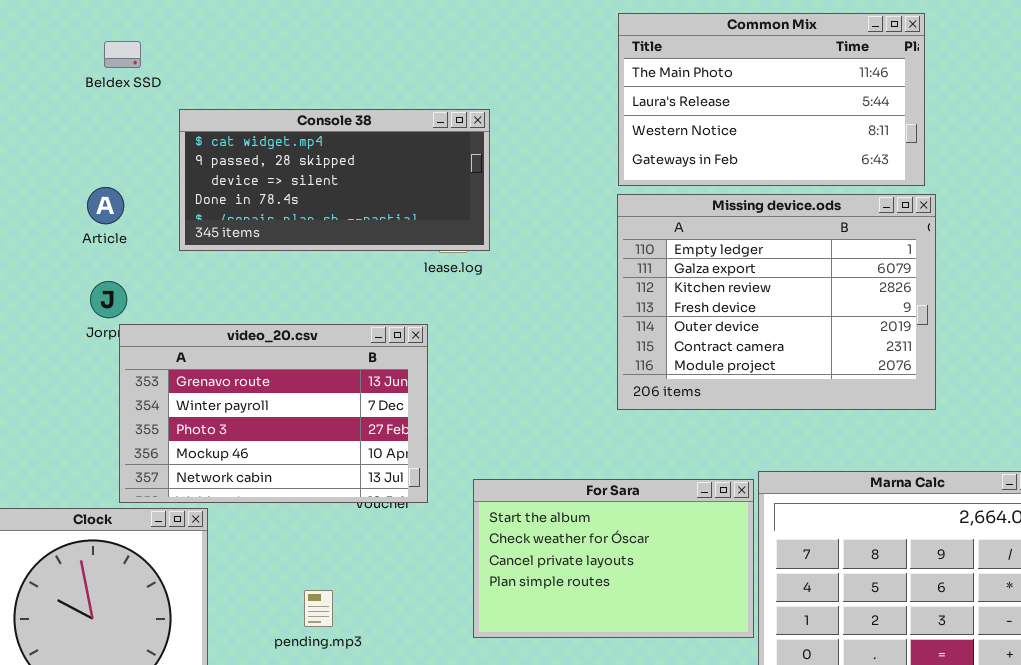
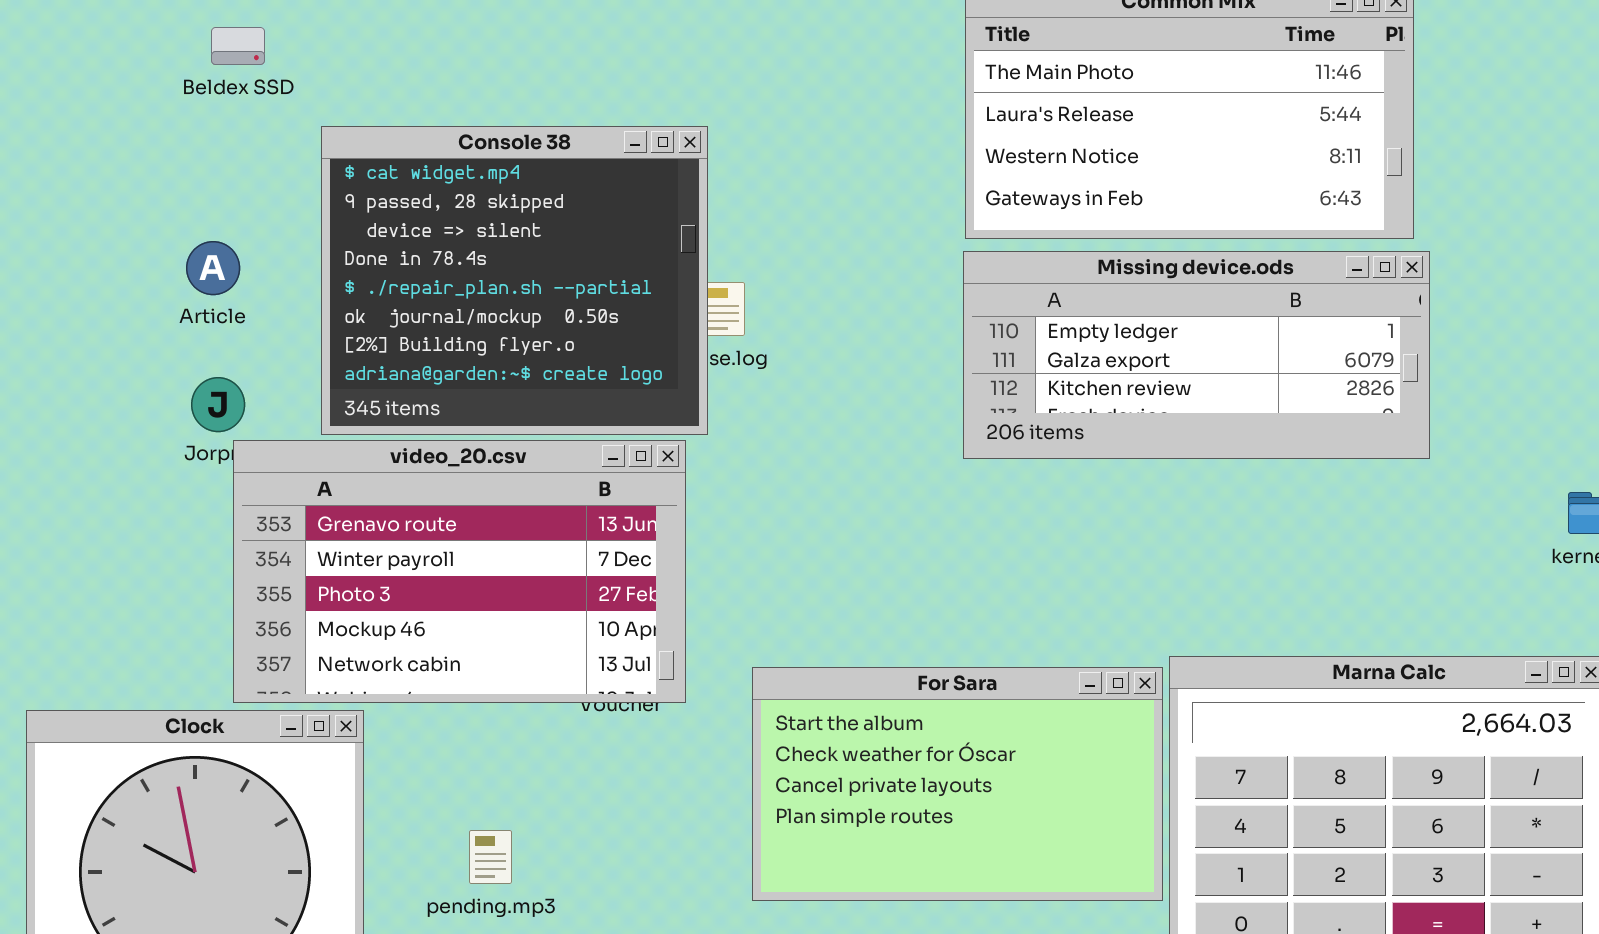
Console 38: [179,109,490,251] -> [321,126,708,435], resized
Missing device.ods: [617,194,936,410] -> [963,251,1430,459], resized
pending.mp3: [304,590,333,627] -> [469,830,512,884], moved

